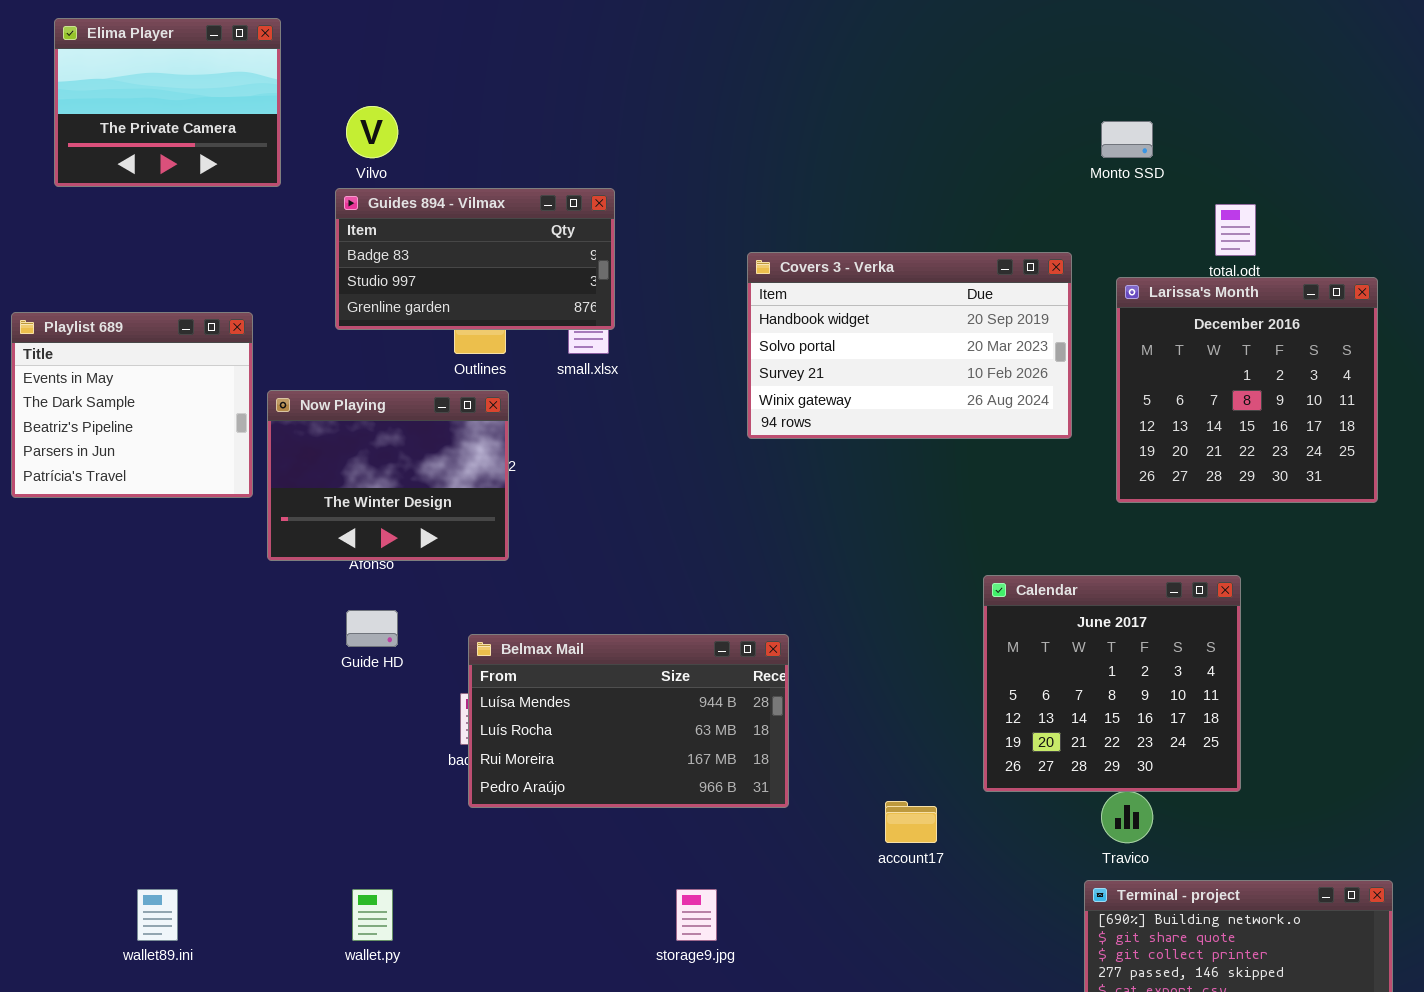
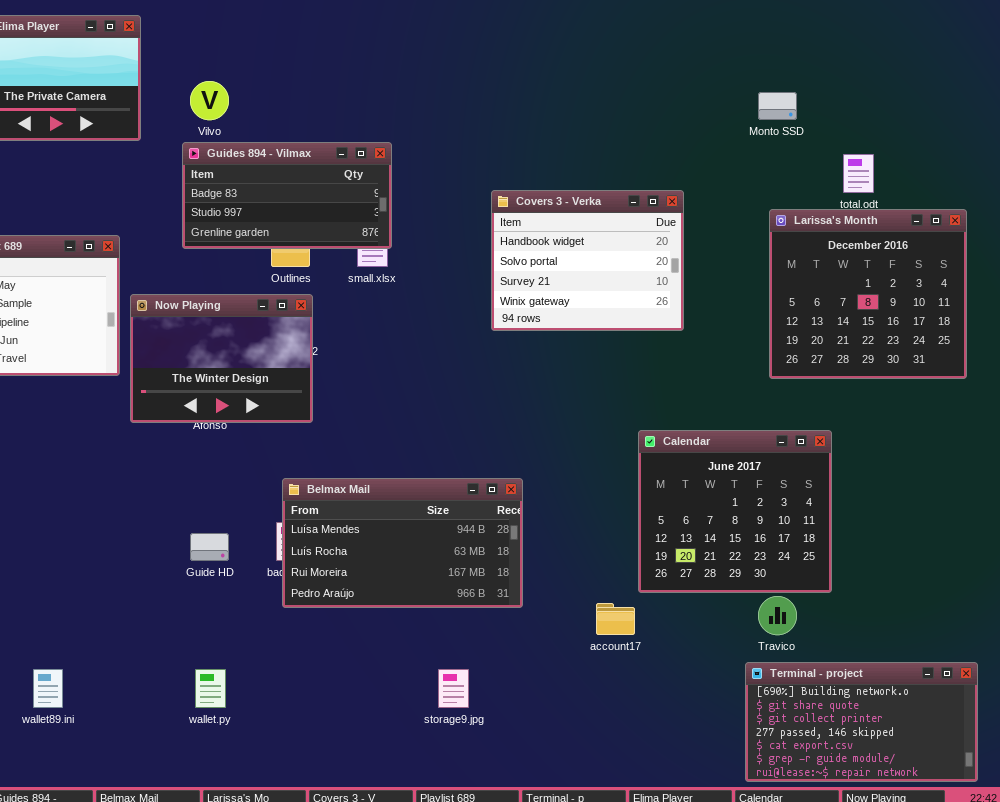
Covers 3 - Verka: [747,252,1072,439] -> [491,190,684,331], resized
Calendar: [983,575,1241,792] -> [638,430,832,593], moved
Guide HD: [346,610,398,647] -> [190,533,229,561], moved

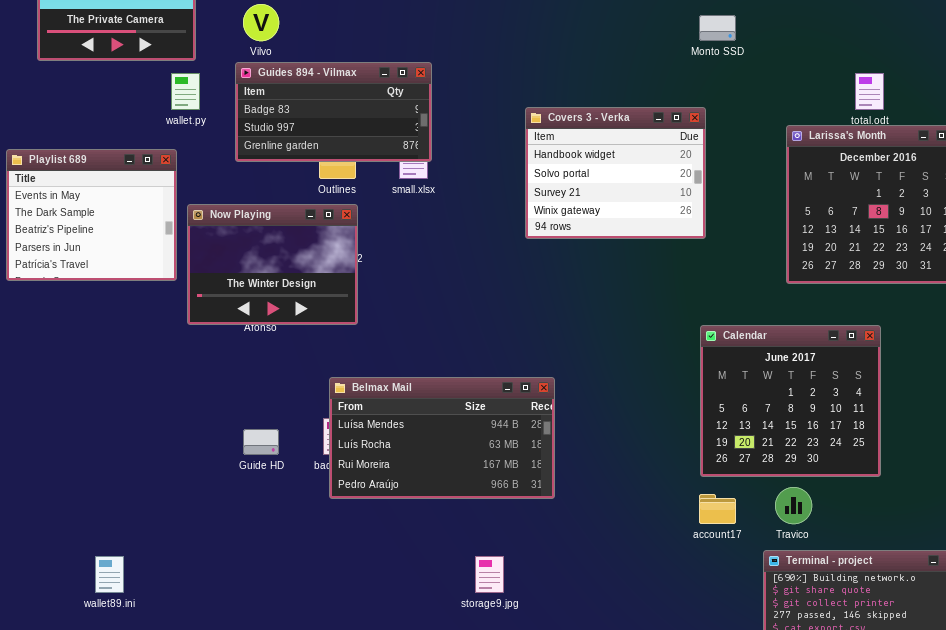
Monto SSD: [758,92,797,120] -> [699,15,736,41], moved
Calendar: [638,430,832,593] -> [700,325,881,477], moved
account17: [596,603,635,635] -> [699,494,736,524], moved
wallet.py: [195,669,226,708] -> [171,73,200,110], moved

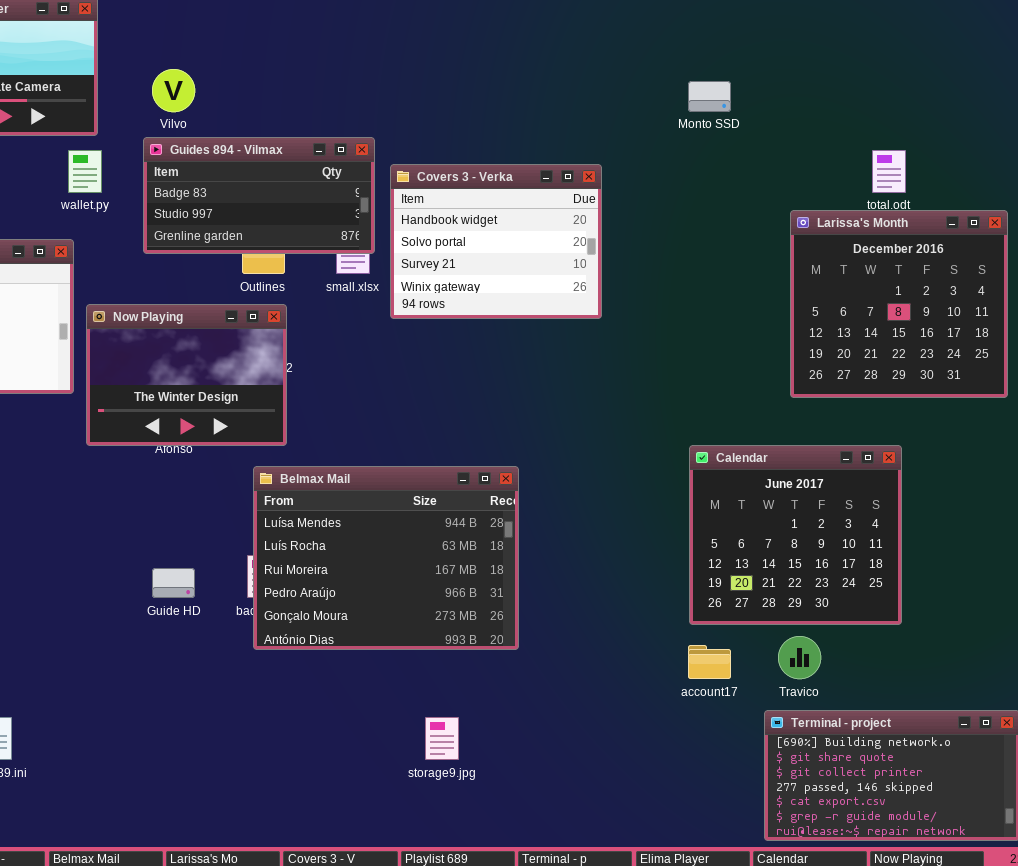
Covers 3 - Verka: [525,107,706,239] -> [390,164,602,319], moved
Belmax Mail: [329,377,555,499] -> [253,466,519,650], resized

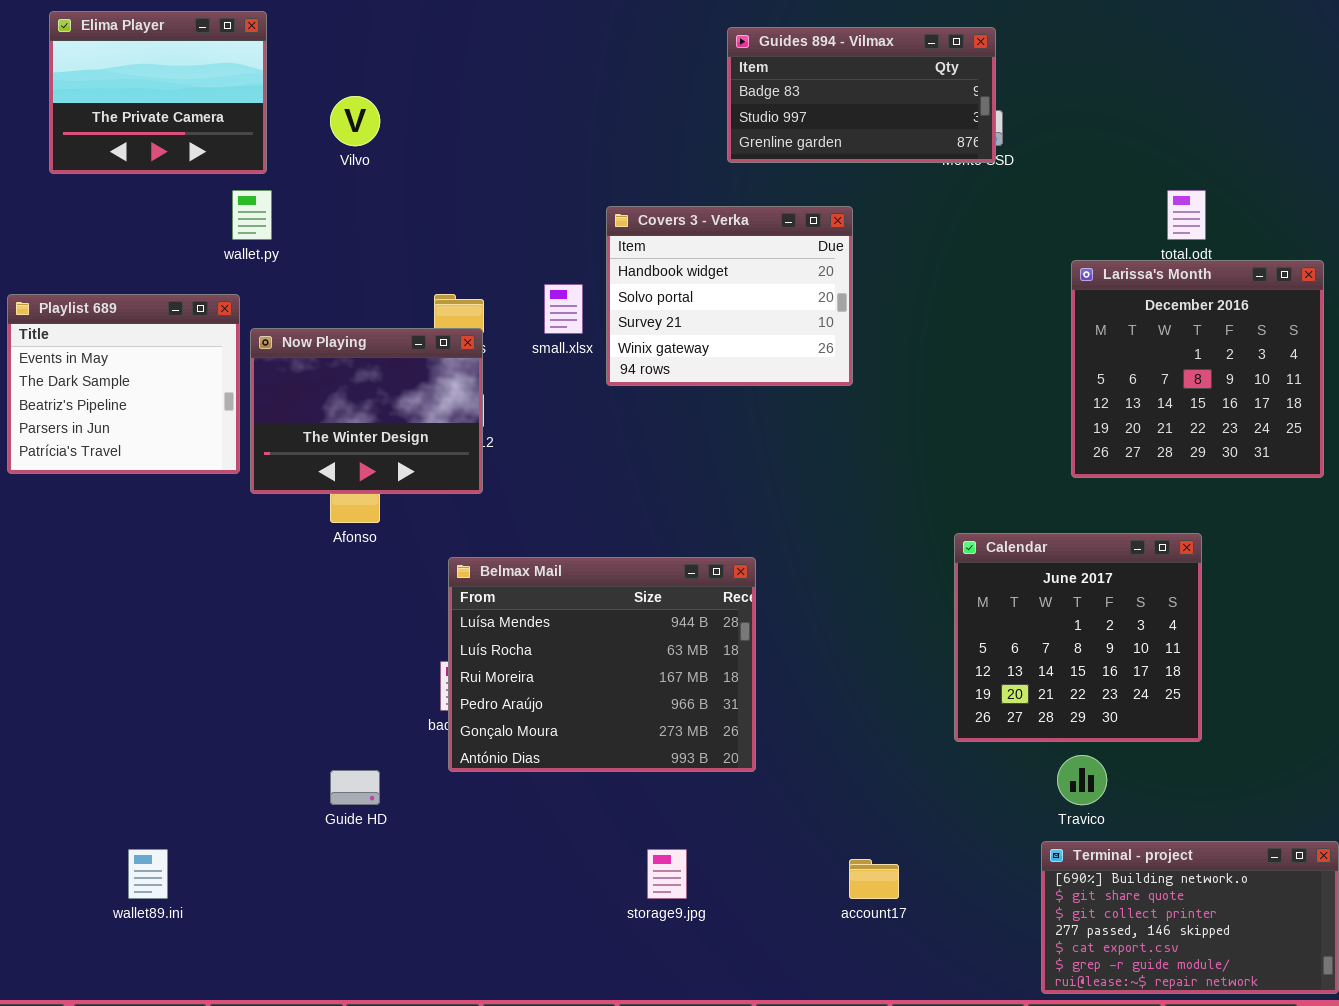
Guides 894 - Vilmax: [143,137,375,254] -> [727,27,996,163], moved
Now Playing: [86,304,287,446] -> [250,328,483,494], moved
Guide HD: [152,568,195,598] -> [330,770,380,805], moved
account17: [688,645,731,679] -> [849,859,899,899], moved

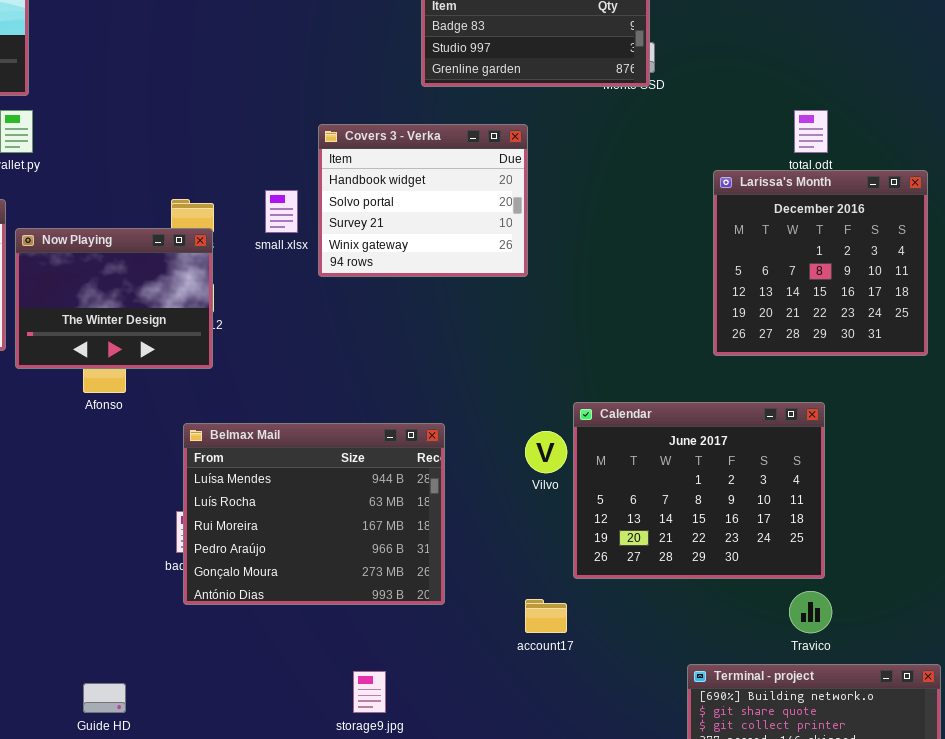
Vilvo: [330,96,380,146] -> [525,431,567,473], moved
Calendar: [954,533,1202,742] -> [573,402,825,579], resized
Travico: [1057,755,1107,805] -> [789,591,832,633], moved
Guide HD: [330,770,380,805] -> [83,683,126,713], moved
account17: [849,859,899,899] -> [525,599,567,633], moved

